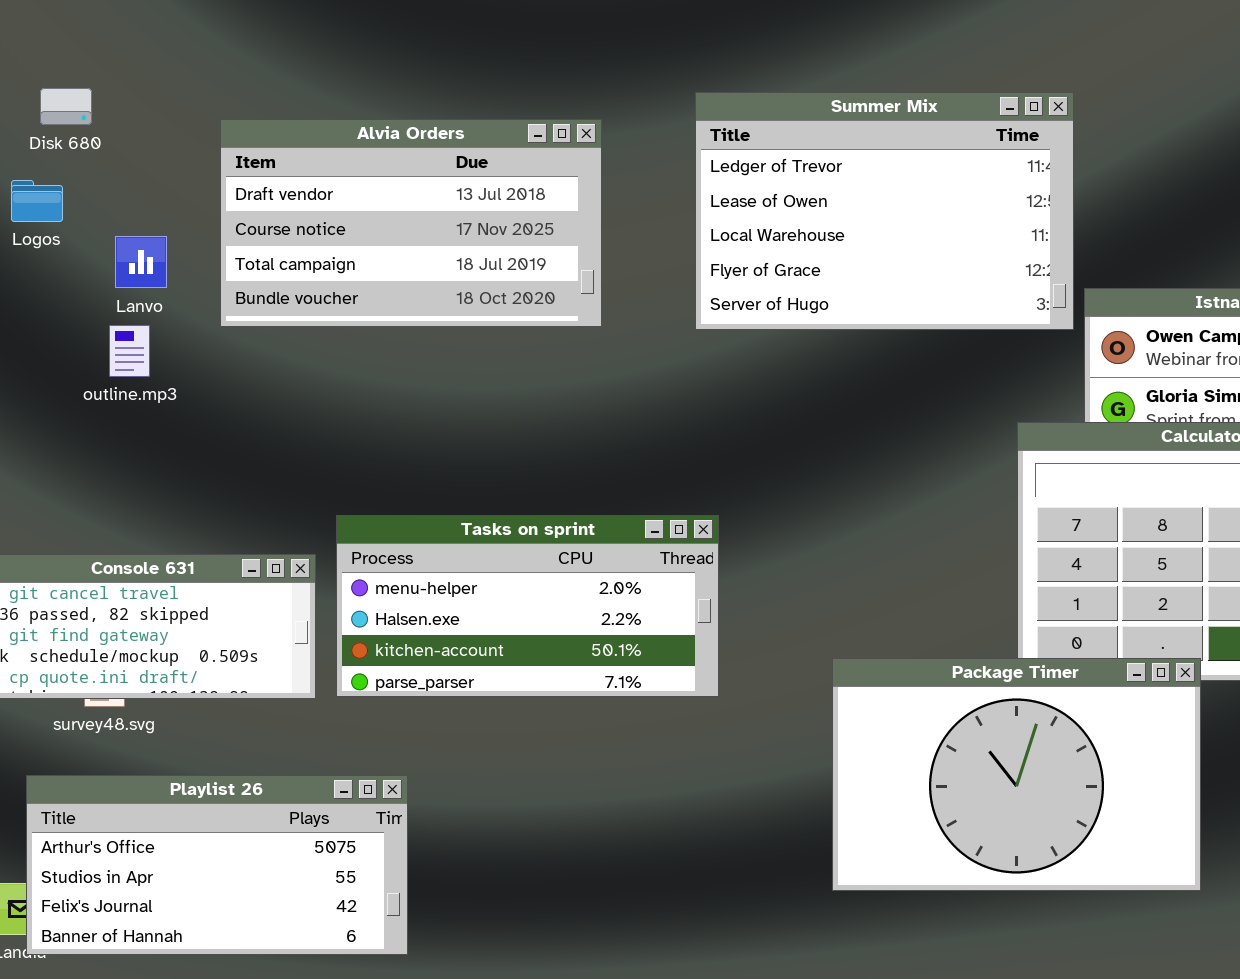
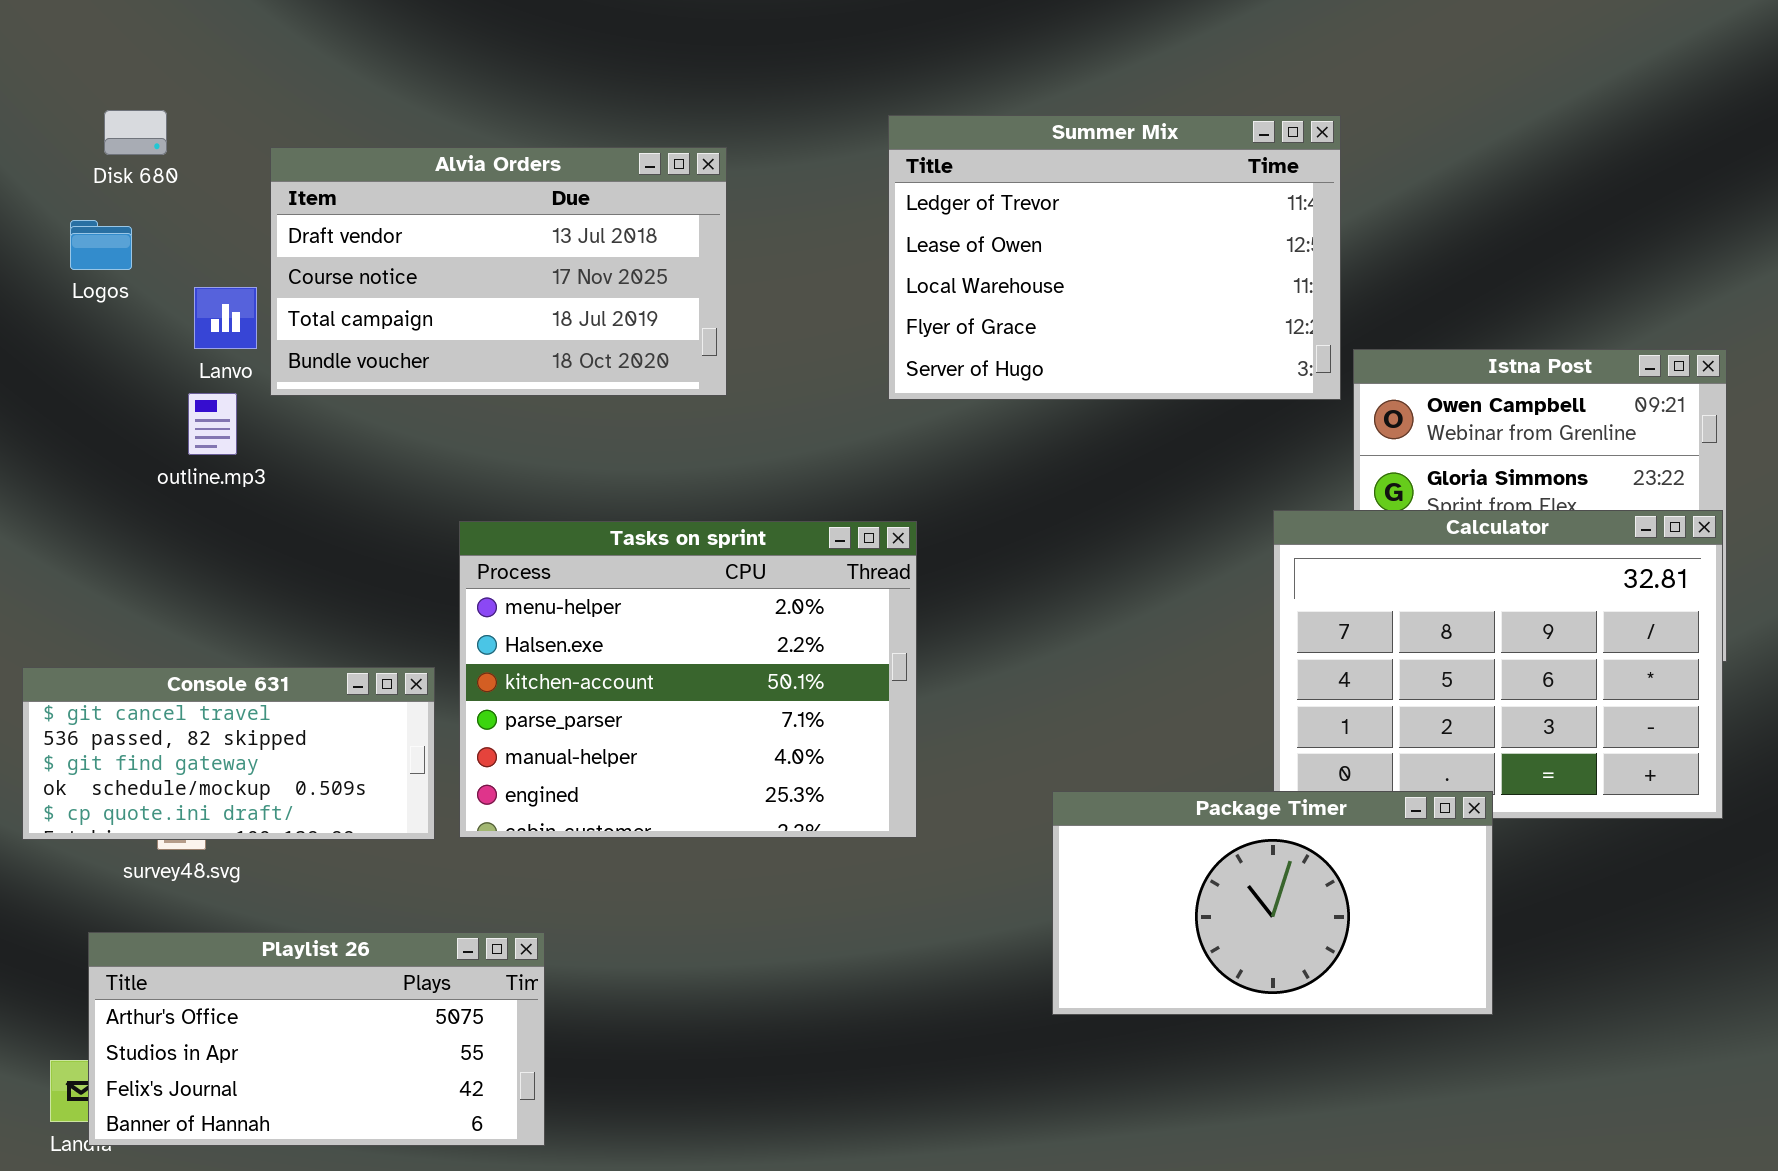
Alvia Orders: [220,119,602,327] -> [270,147,727,396], moved
Tasks on sprint: [336,515,719,697] -> [459,521,917,838], resized
Package Timer: [832,658,1201,891] -> [1052,791,1493,1015], resized

